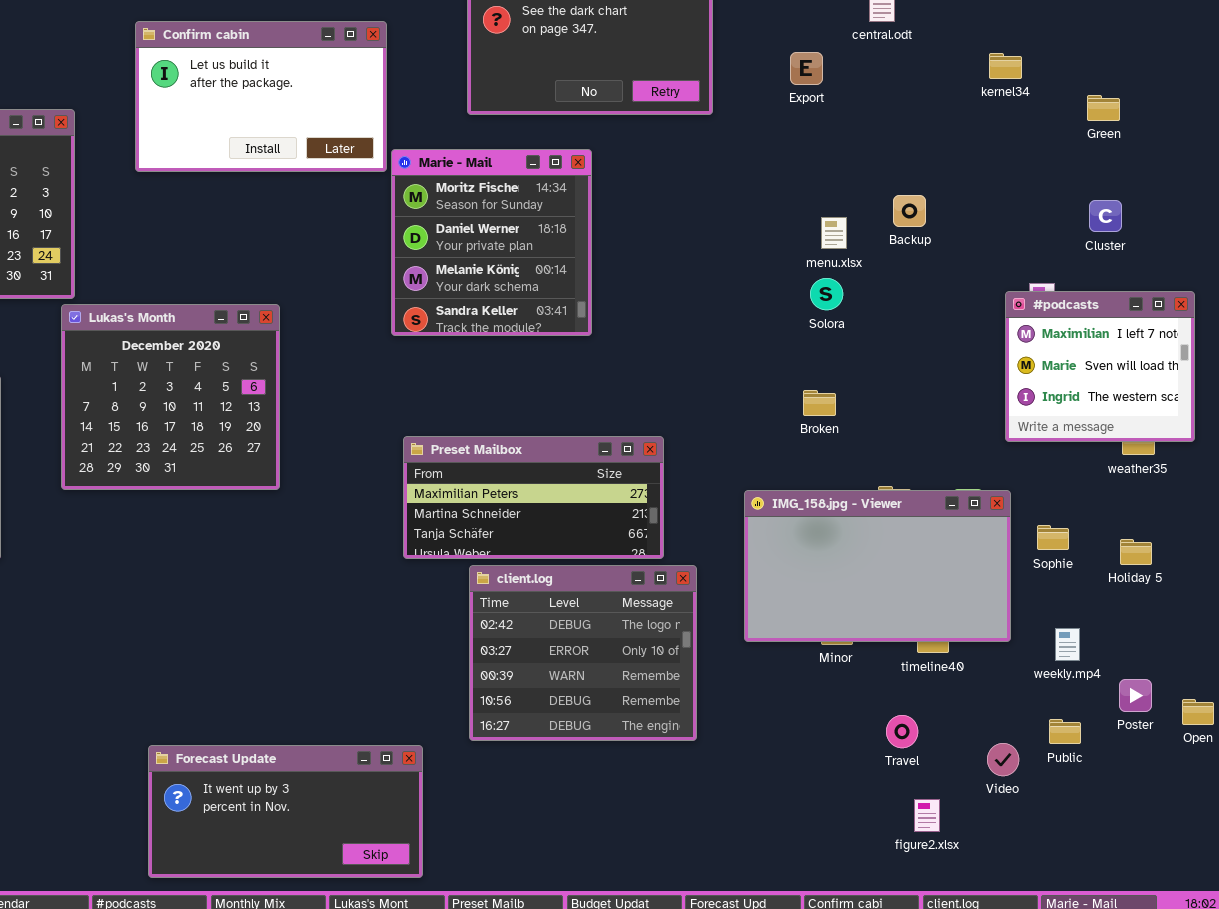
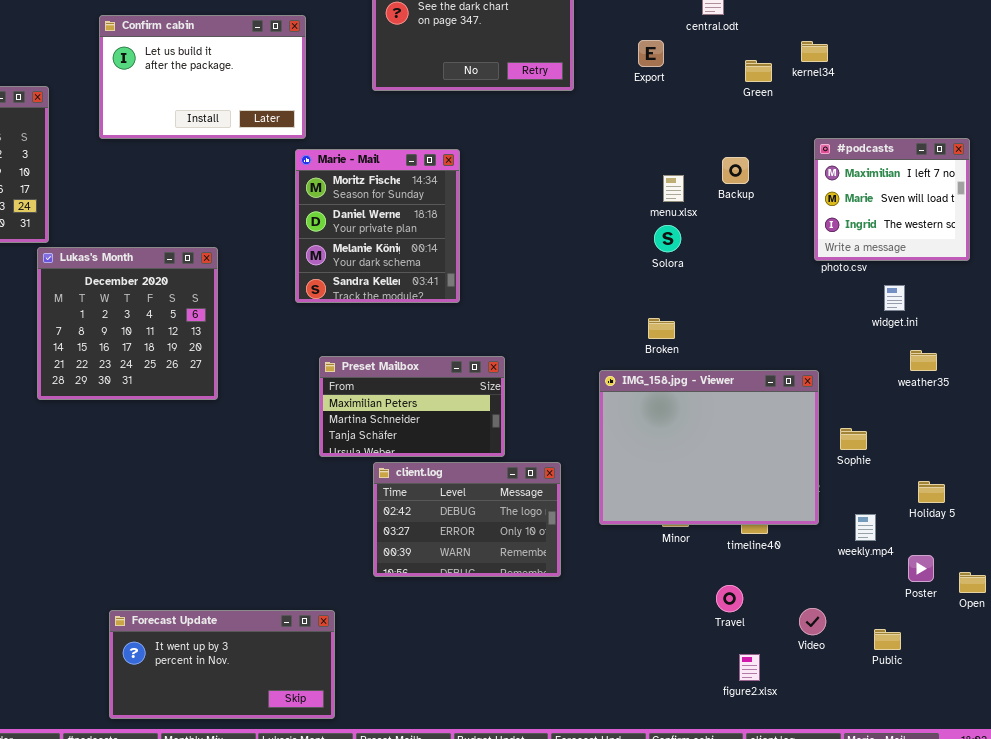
Green: [1087,95,1120,121] -> [745,60,772,82], moved
Marie - Mail: [391,149,592,336] -> [295,149,460,303], moved
#podcasts: [1005,291,1195,442] -> [814,138,970,261], moved
Preset Mailbox: [403,436,664,559] -> [319,356,505,457], resized
IMG_158.jpg - Viewer: [744,490,1011,642] -> [599,370,819,525], resized
Holiday 5: [1120,539,1152,565] -> [918,481,945,503], moved
client.log: [469,565,697,741] -> [373,462,561,577], resized
Public: [1049,719,1081,744] -> [874,629,901,650], moved

